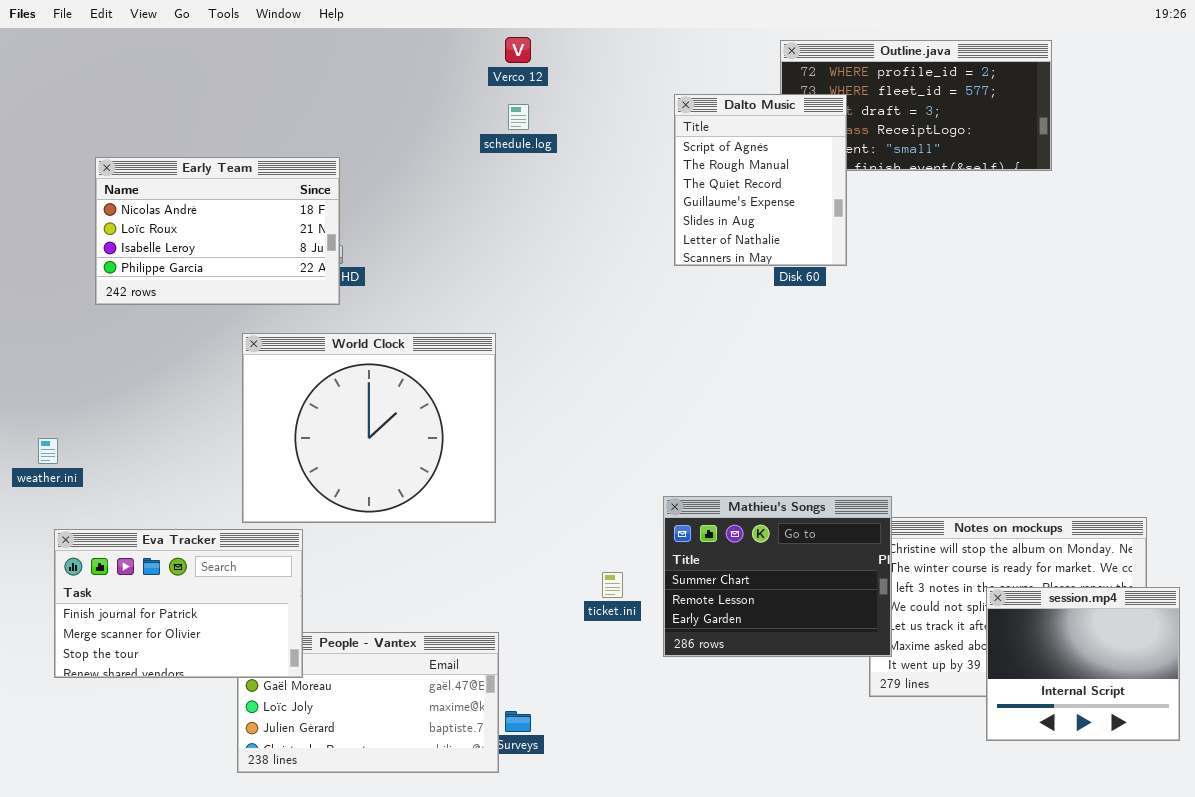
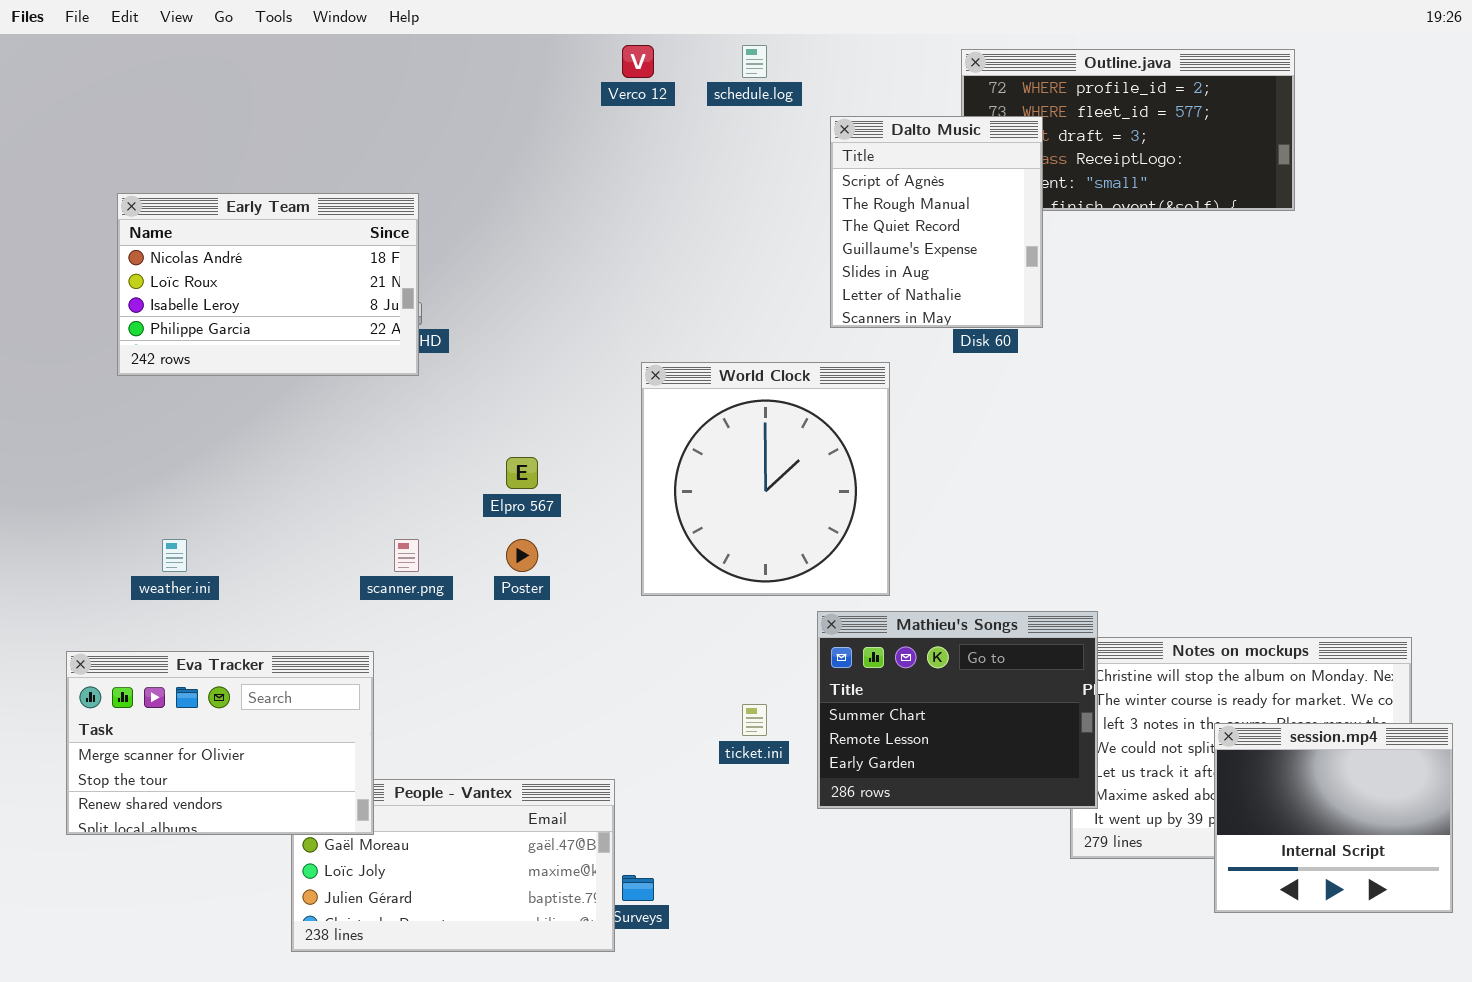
schedule.log: [508,104,529,130] -> [742,45,767,78], moved
World Clock: [242,333,496,523] -> [641,362,890,596], moved, resized
weather.ini: [38,438,58,464] -> [162,539,187,572], moved
Eva Tracker: [54,529,303,678] -> [66,651,374,835], scrolled down 1 row

